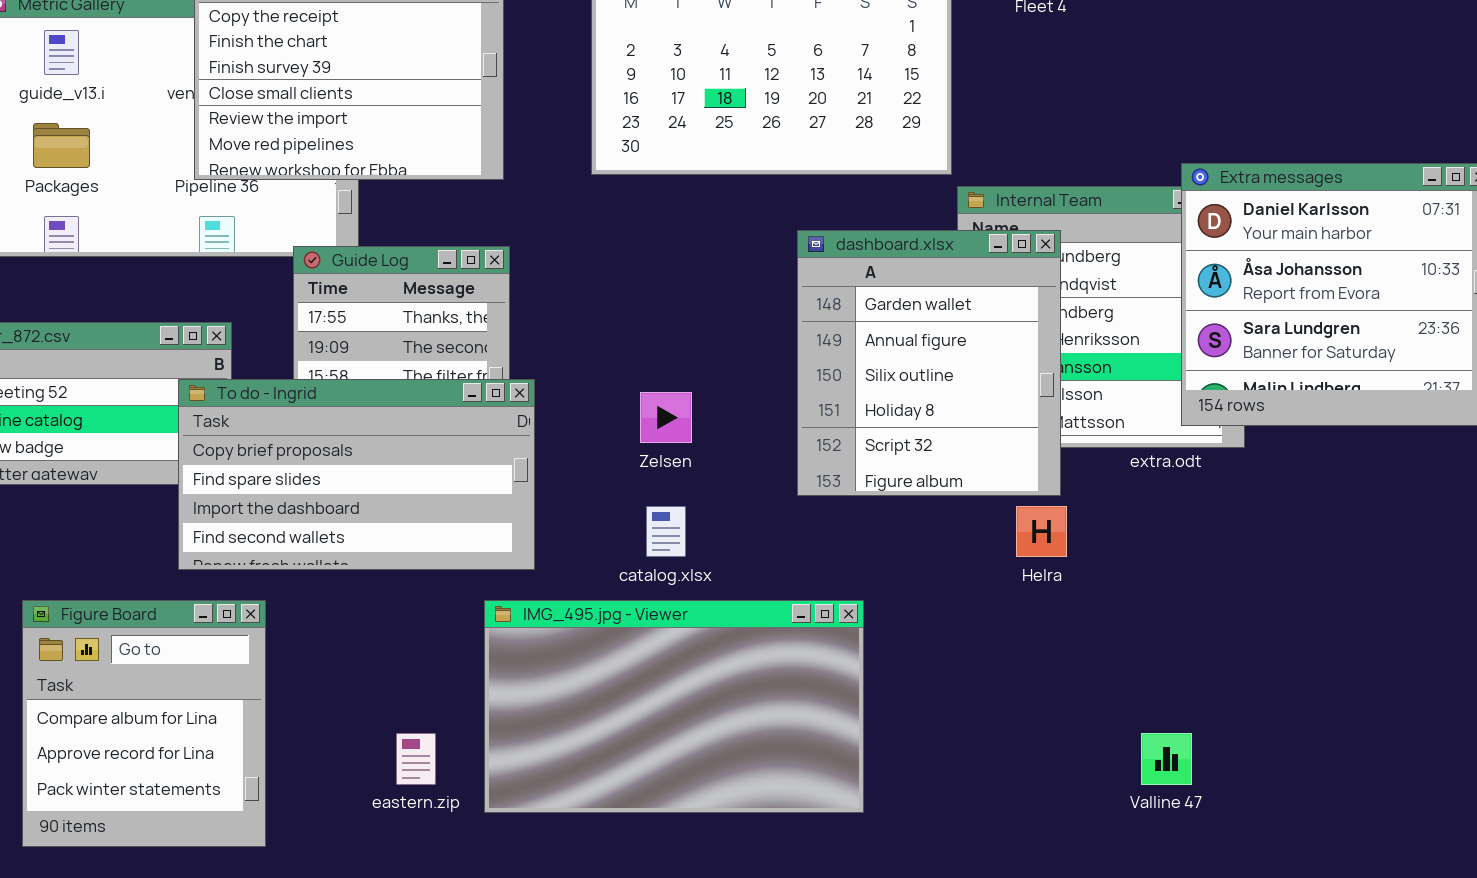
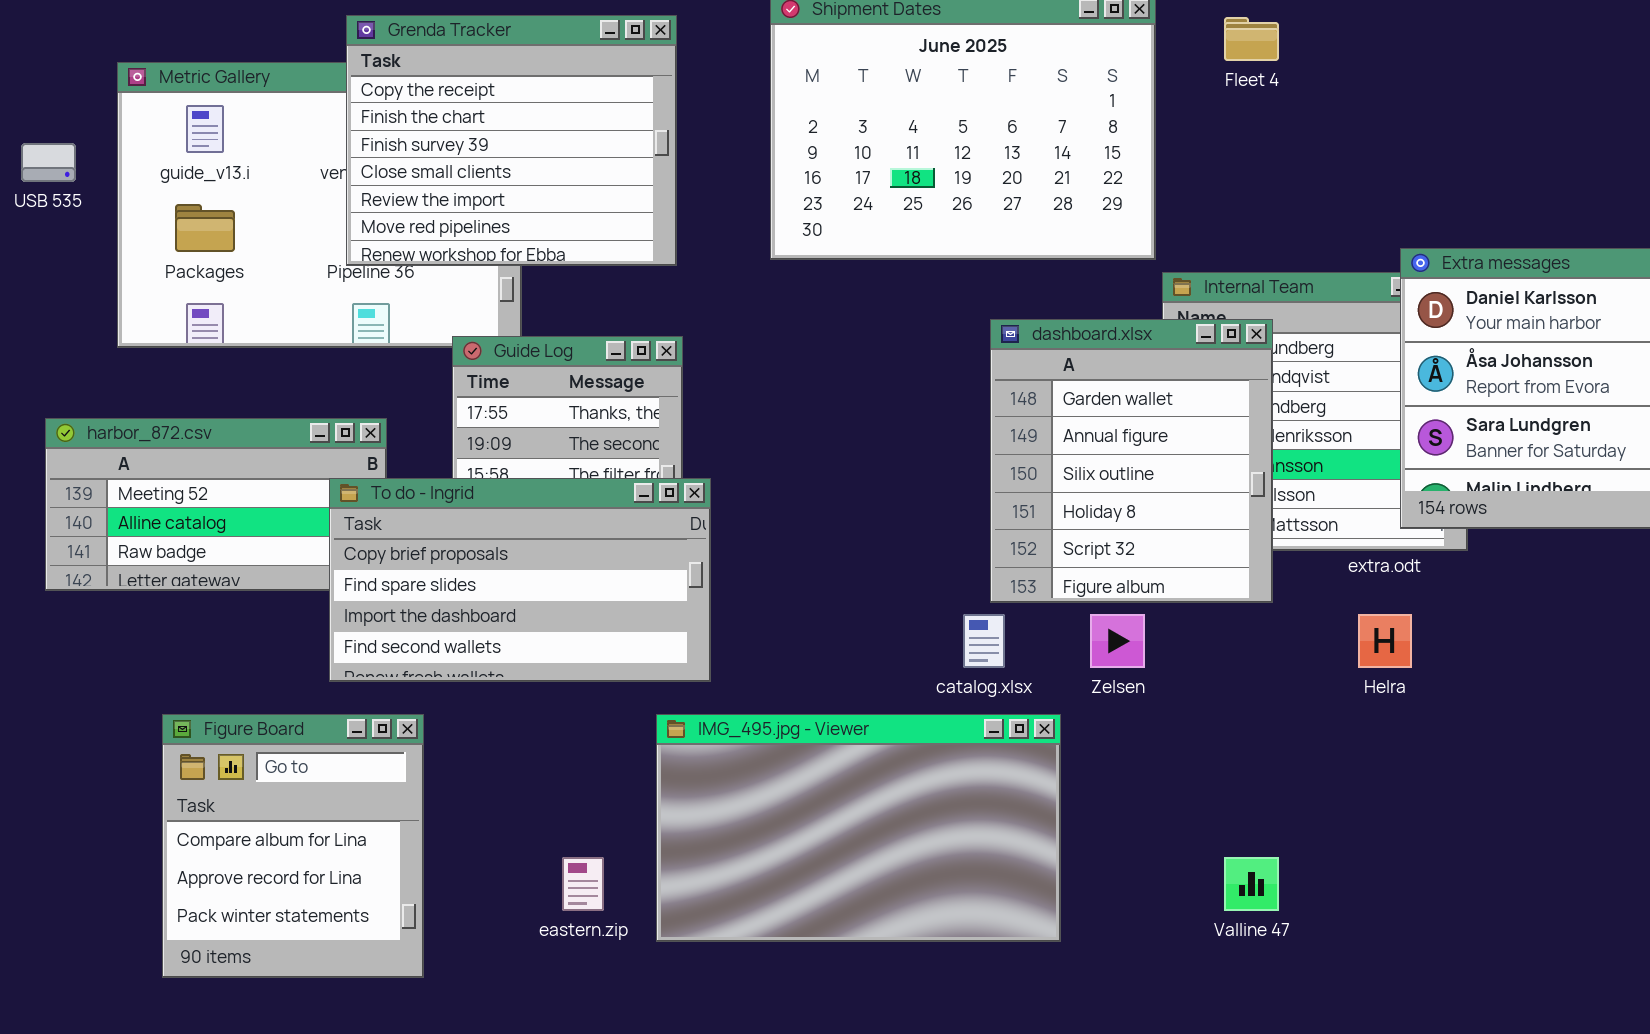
Zelsen: [640,392,692,443] -> [1090,614,1145,668], moved
catalog.xlsx: [646,506,686,557] -> [963,614,1005,668], moved
Helra: [1016,506,1067,557] -> [1358,614,1412,668], moved
Valline 47: [1141,733,1192,785] -> [1224,857,1279,911], moved

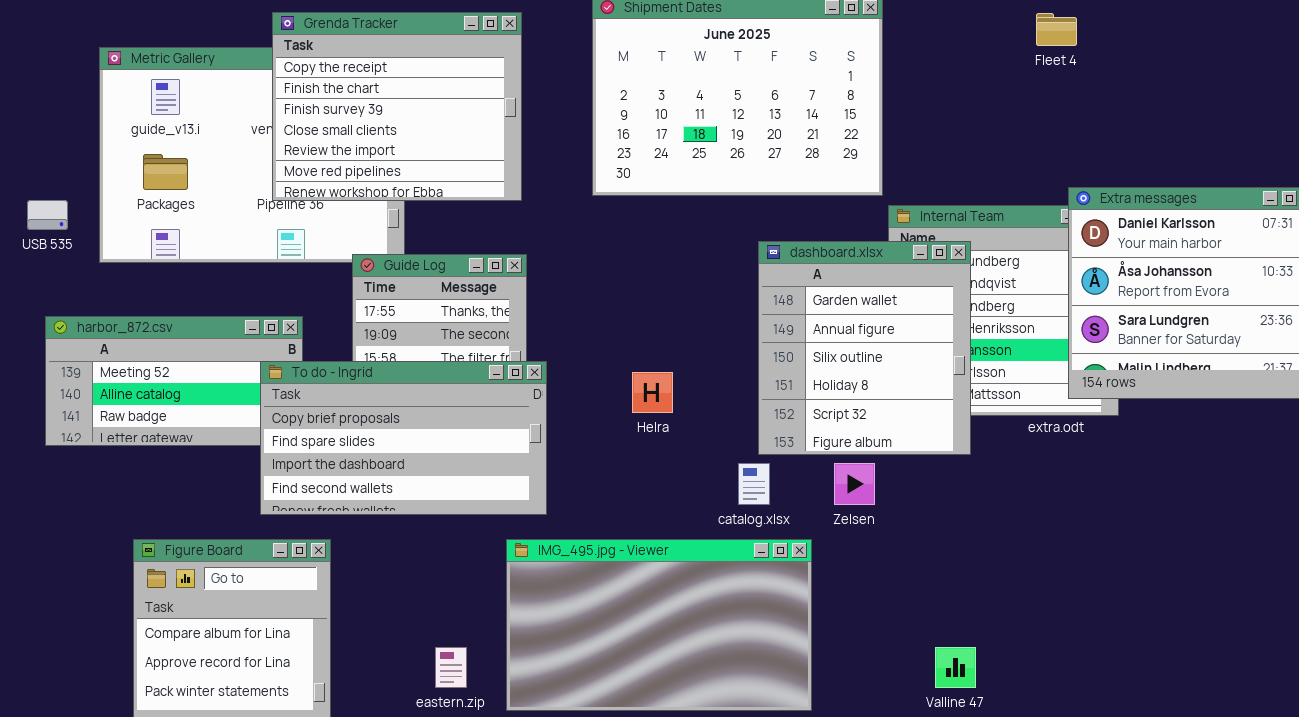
Fleet 4: [1224,17,1279,61] -> [1036,13,1077,46], moved
USB 535: [21,143,76,182] -> [27,200,68,230], moved
Helra: [1358,614,1412,668] -> [632,372,673,413], moved

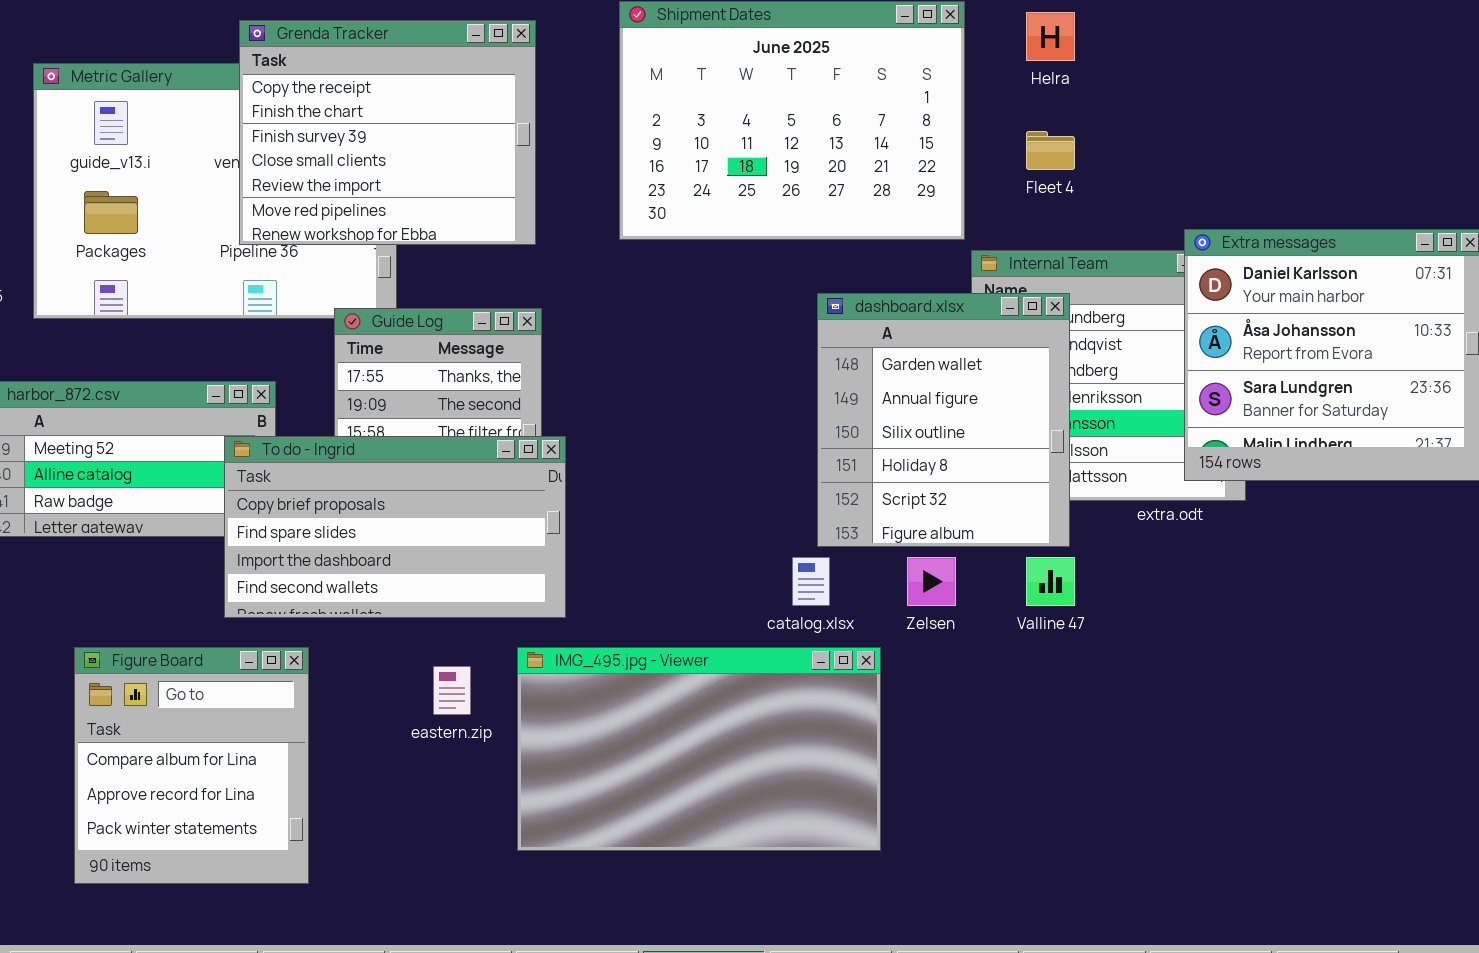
Fleet 4: [1036,13,1077,46] -> [1026,131,1075,170], moved
Helra: [632,372,673,413] -> [1026,12,1075,61], moved
eastern.zip: [435,647,467,688] -> [433,666,471,715], moved
Valline 47: [935,647,976,688] -> [1026,557,1075,606], moved

